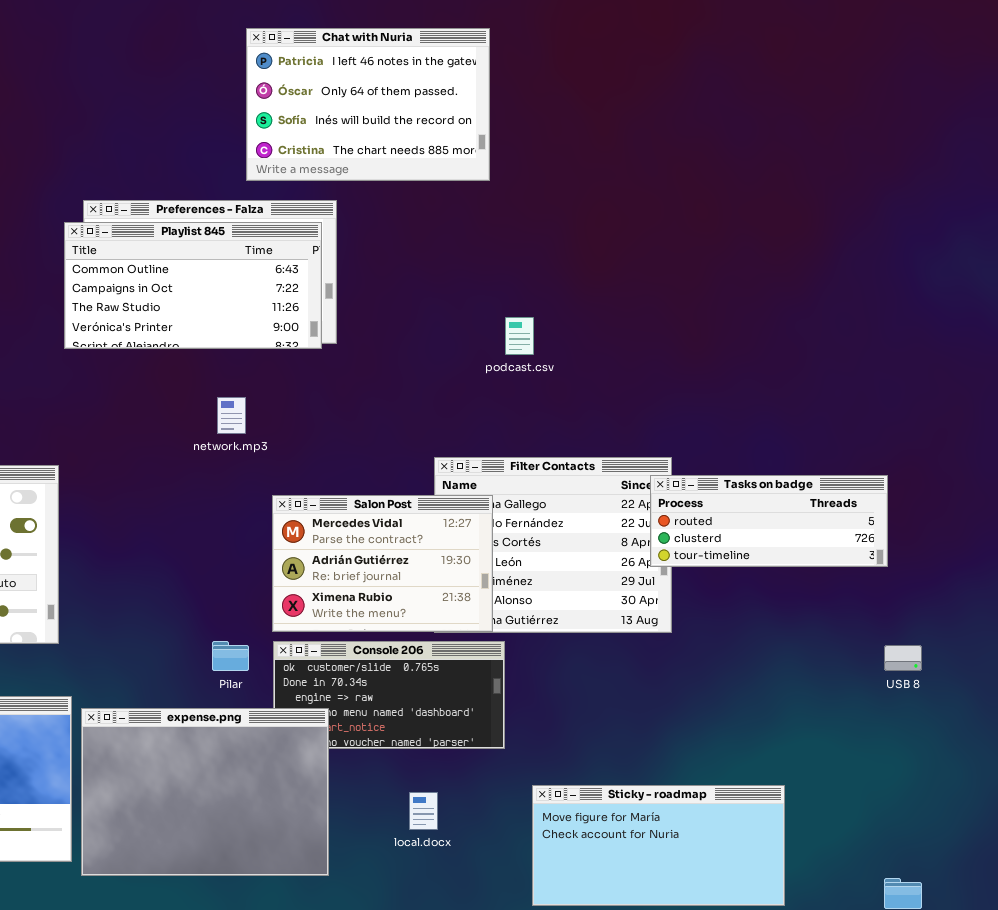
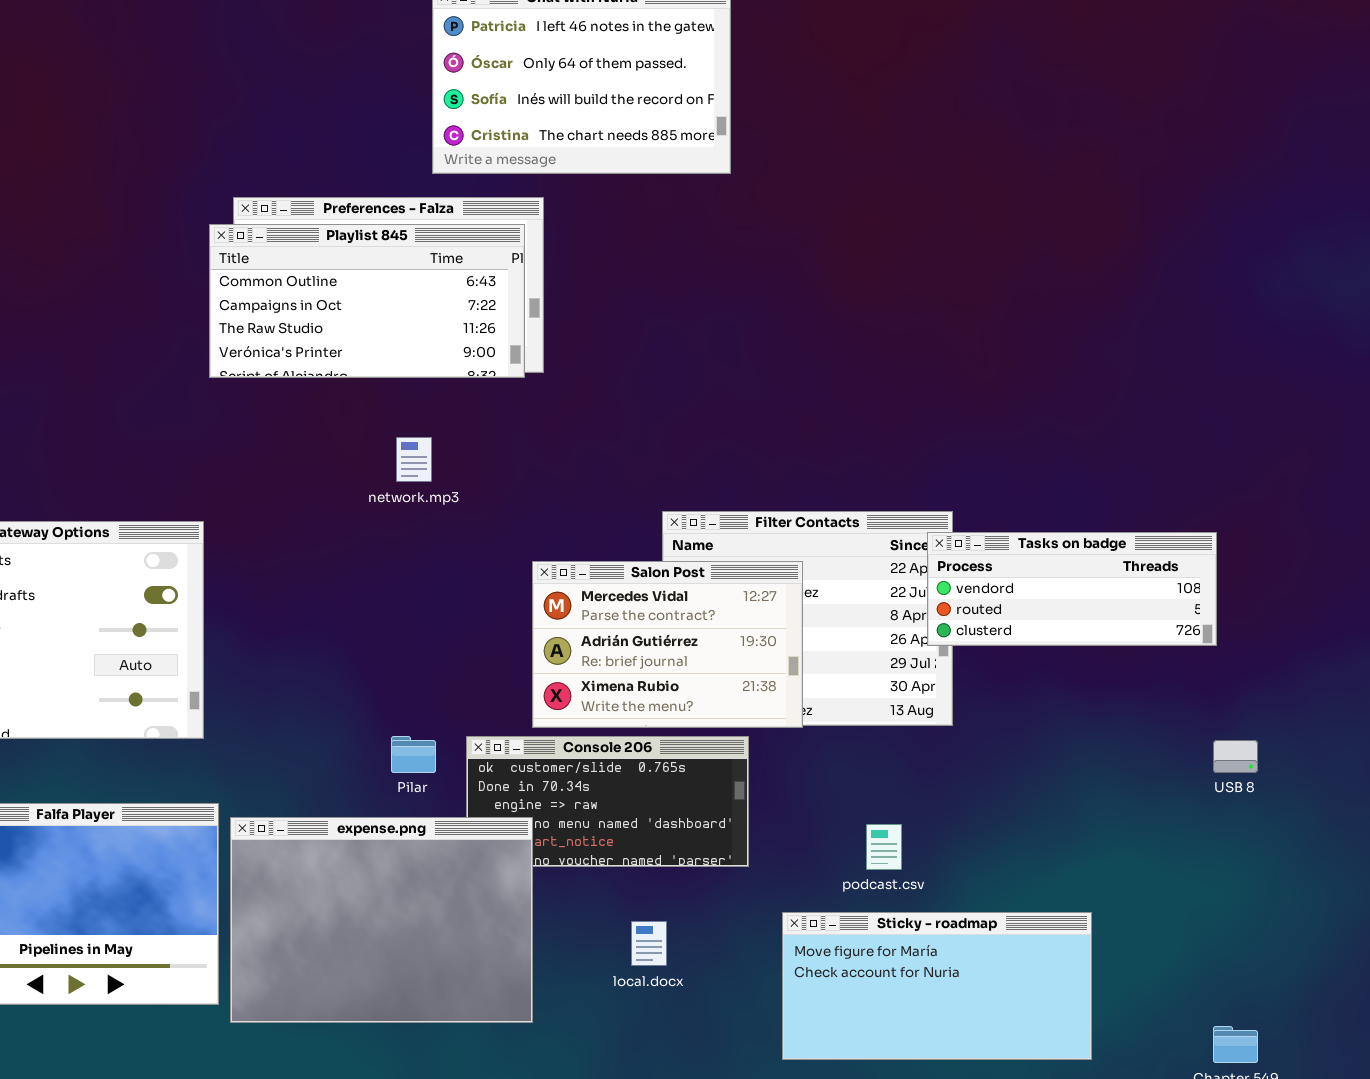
podcast.csv: [505,317,534,355] -> [866,824,902,870], moved
Tasks on badge: [650,475,888,567] -> [927,532,1217,646], scrolled up 1 row
Salon Post: [272,495,493,632] -> [532,561,803,728], moved

